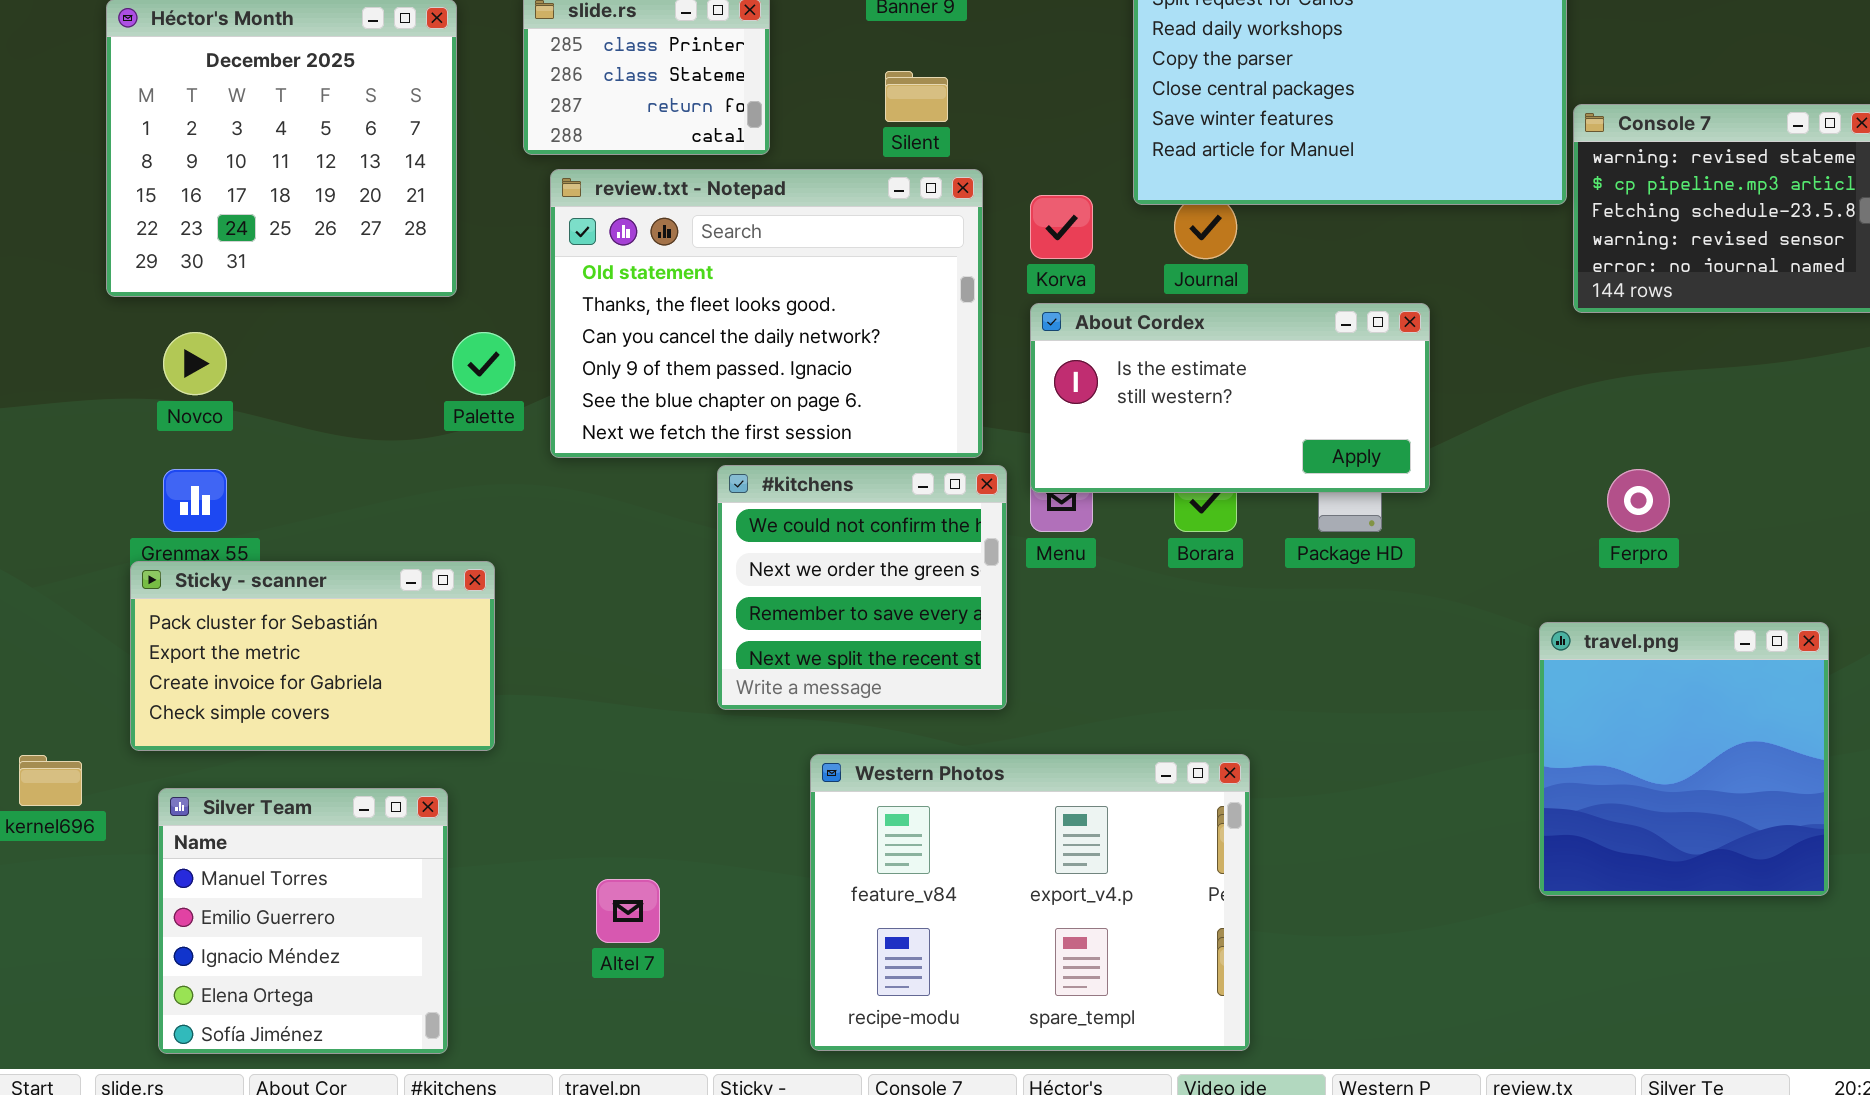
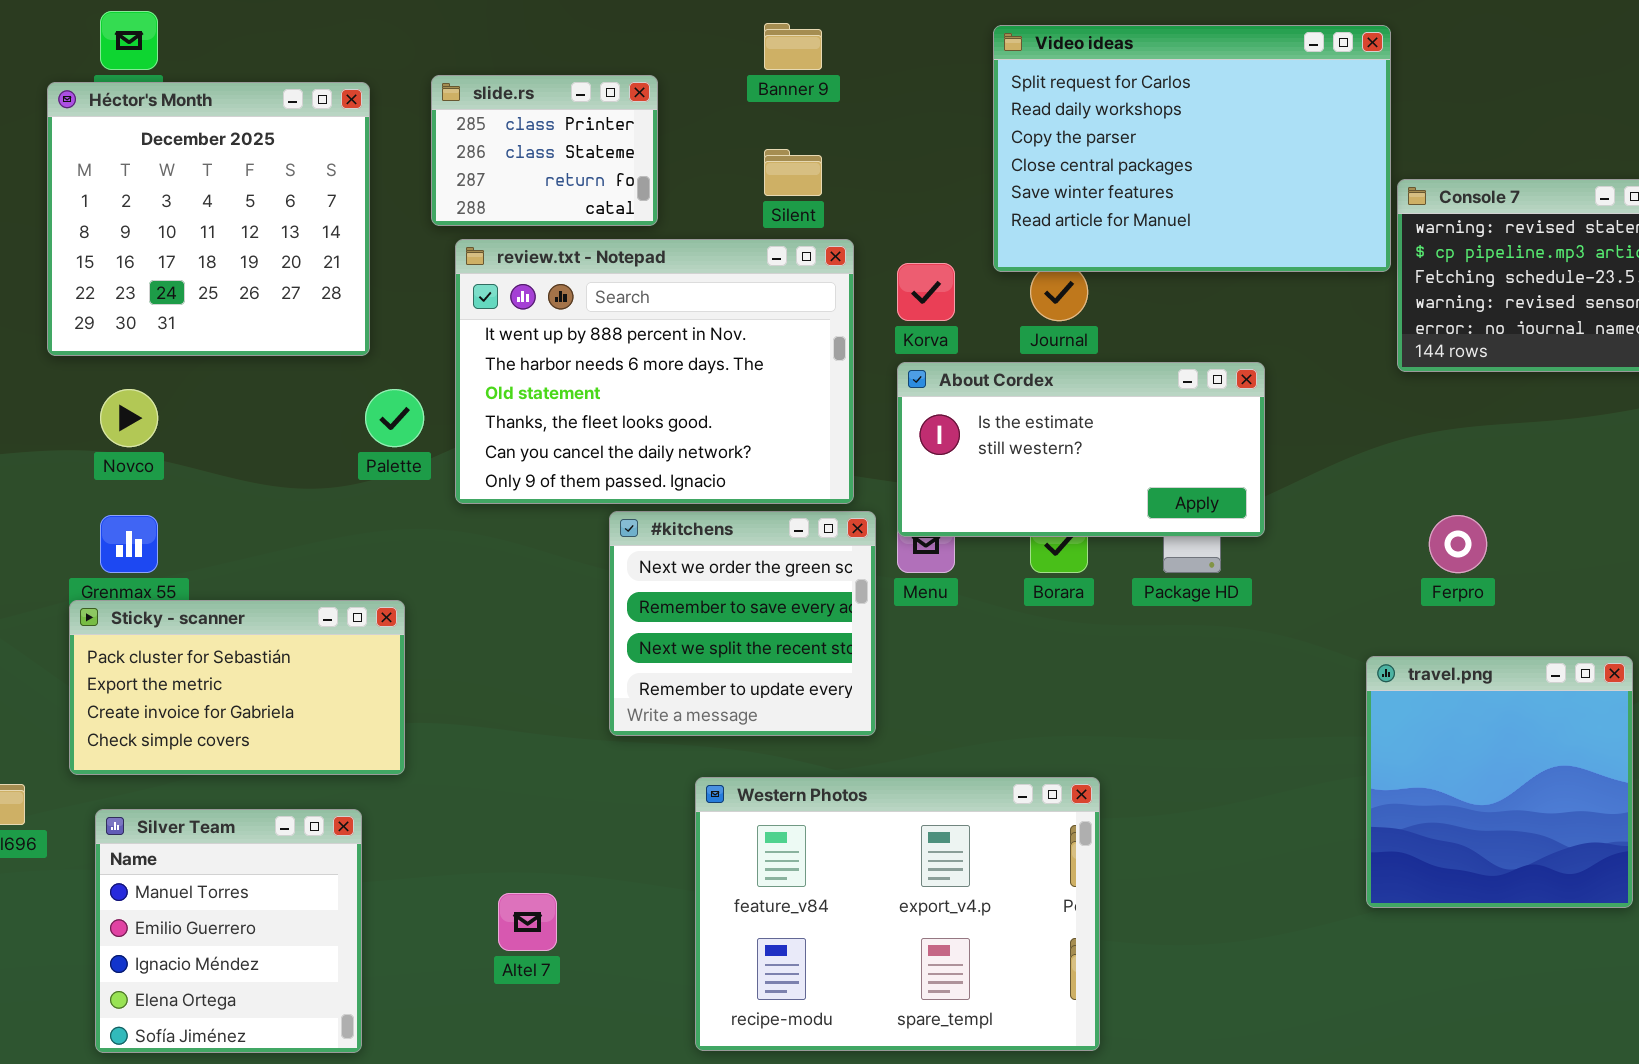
review.txt - Notepad: [550,169,983,458] -> [455,239,854,504], scrolled up 2 rows
#kitchens: [717,465,1007,710] -> [609,511,876,736], scrolled down 1 row

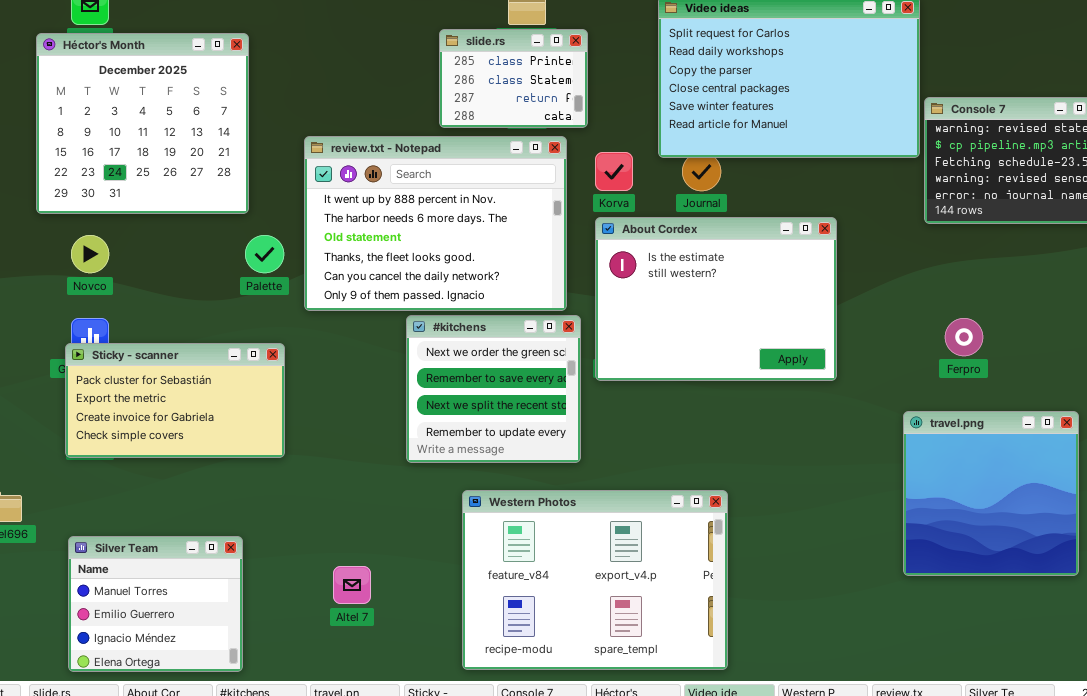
slide.rs: [431,75,658,226] -> [439,29,588,128], moved
About Cordex: [897,362,1265,537] -> [595,217,837,381], resized
Sticky - scanner: [69,600,405,775] -> [65,343,285,458], moved
Silver Team: [95,809,362,1053] -> [68,536,243,672], resized

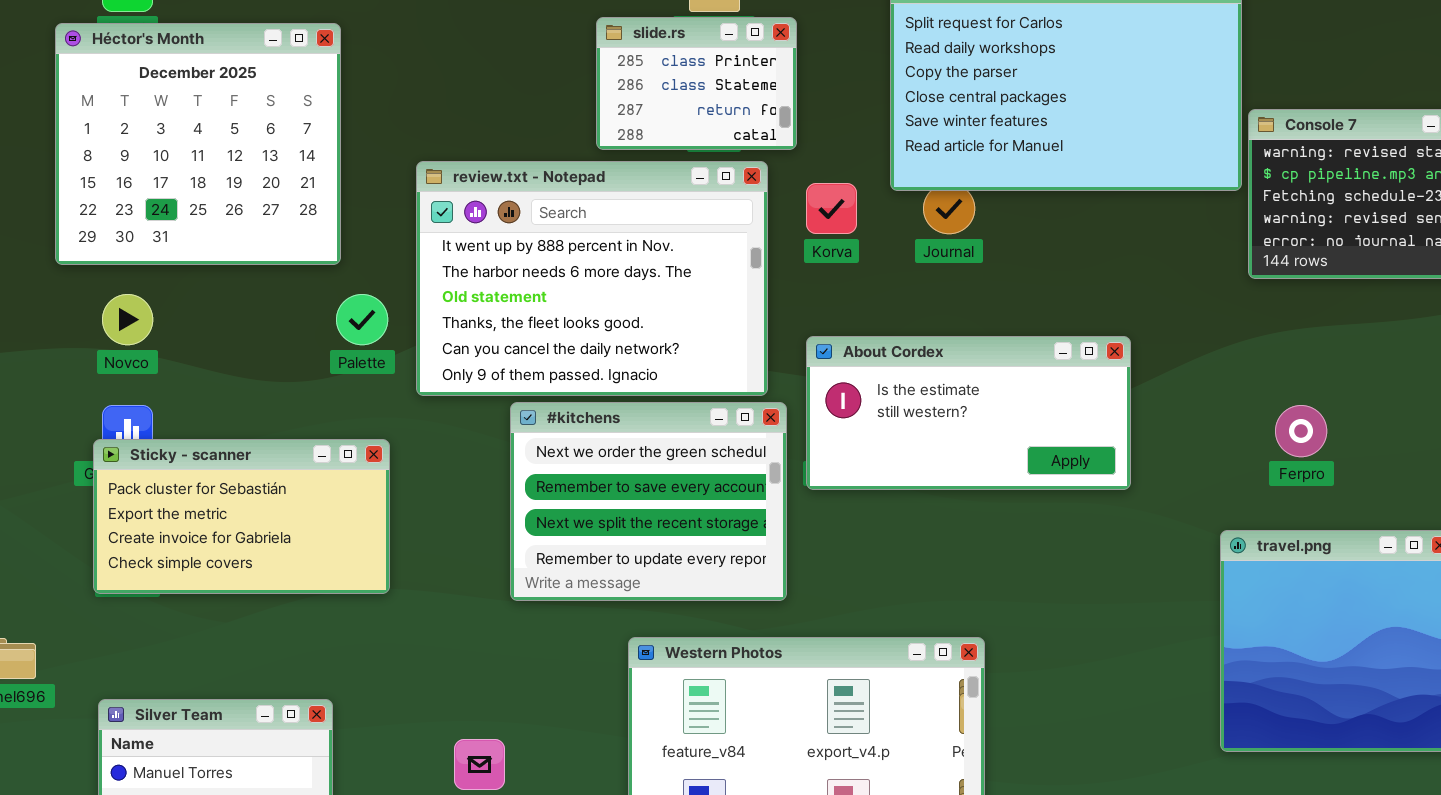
About Cordex: [595,217,837,381] -> [806,336,1131,490], resized
#kitchens: [406,315,581,463] -> [510,402,787,601], resized

